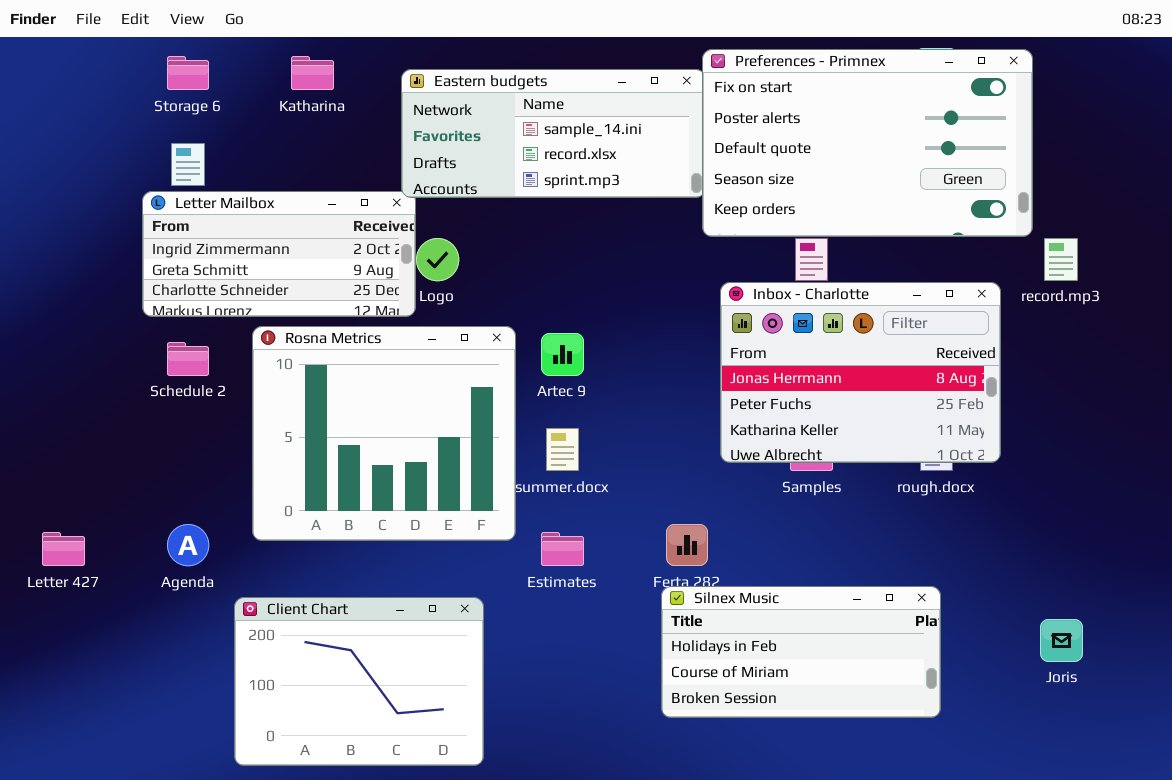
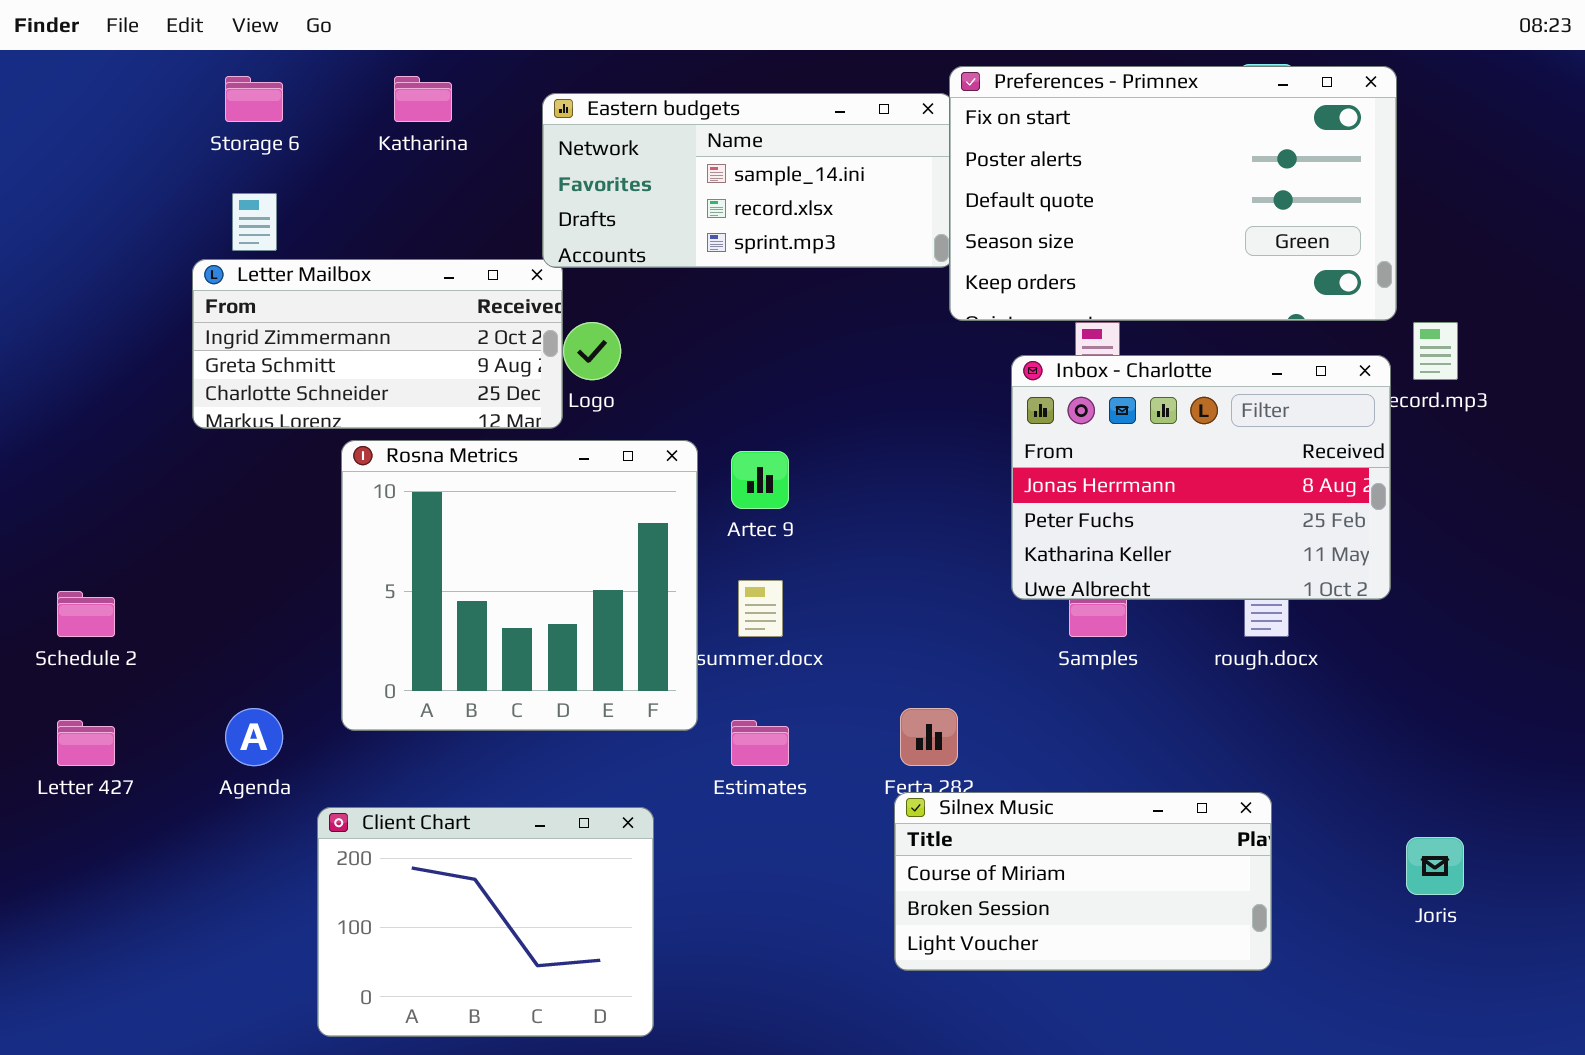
Inbox - Charlotte: [720,282,1001,463] -> [1011,355,1391,600], moved
Schedule 2: [167,342,209,376] -> [57,591,115,637], moved
Silnex Music: [661,586,941,718] -> [894,792,1272,971], scrolled down 1 row

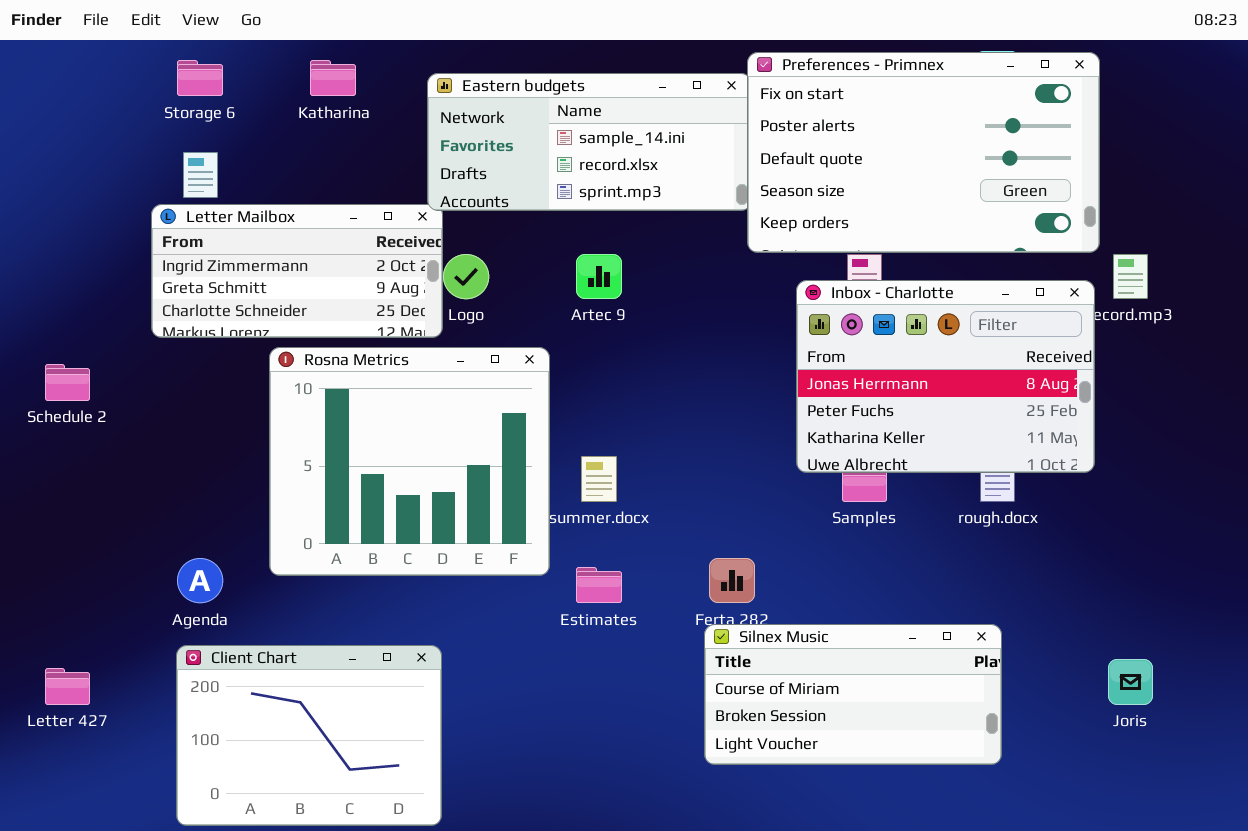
Artec 9: [731,451,789,509] -> [576,254,622,299], moved
Schedule 2: [57,591,115,637] -> [45,364,90,401], moved
Letter 427: [57,720,115,766] -> [45,668,90,705], moved
Client Chart: [317,807,654,1037] -> [176,645,442,826], moved

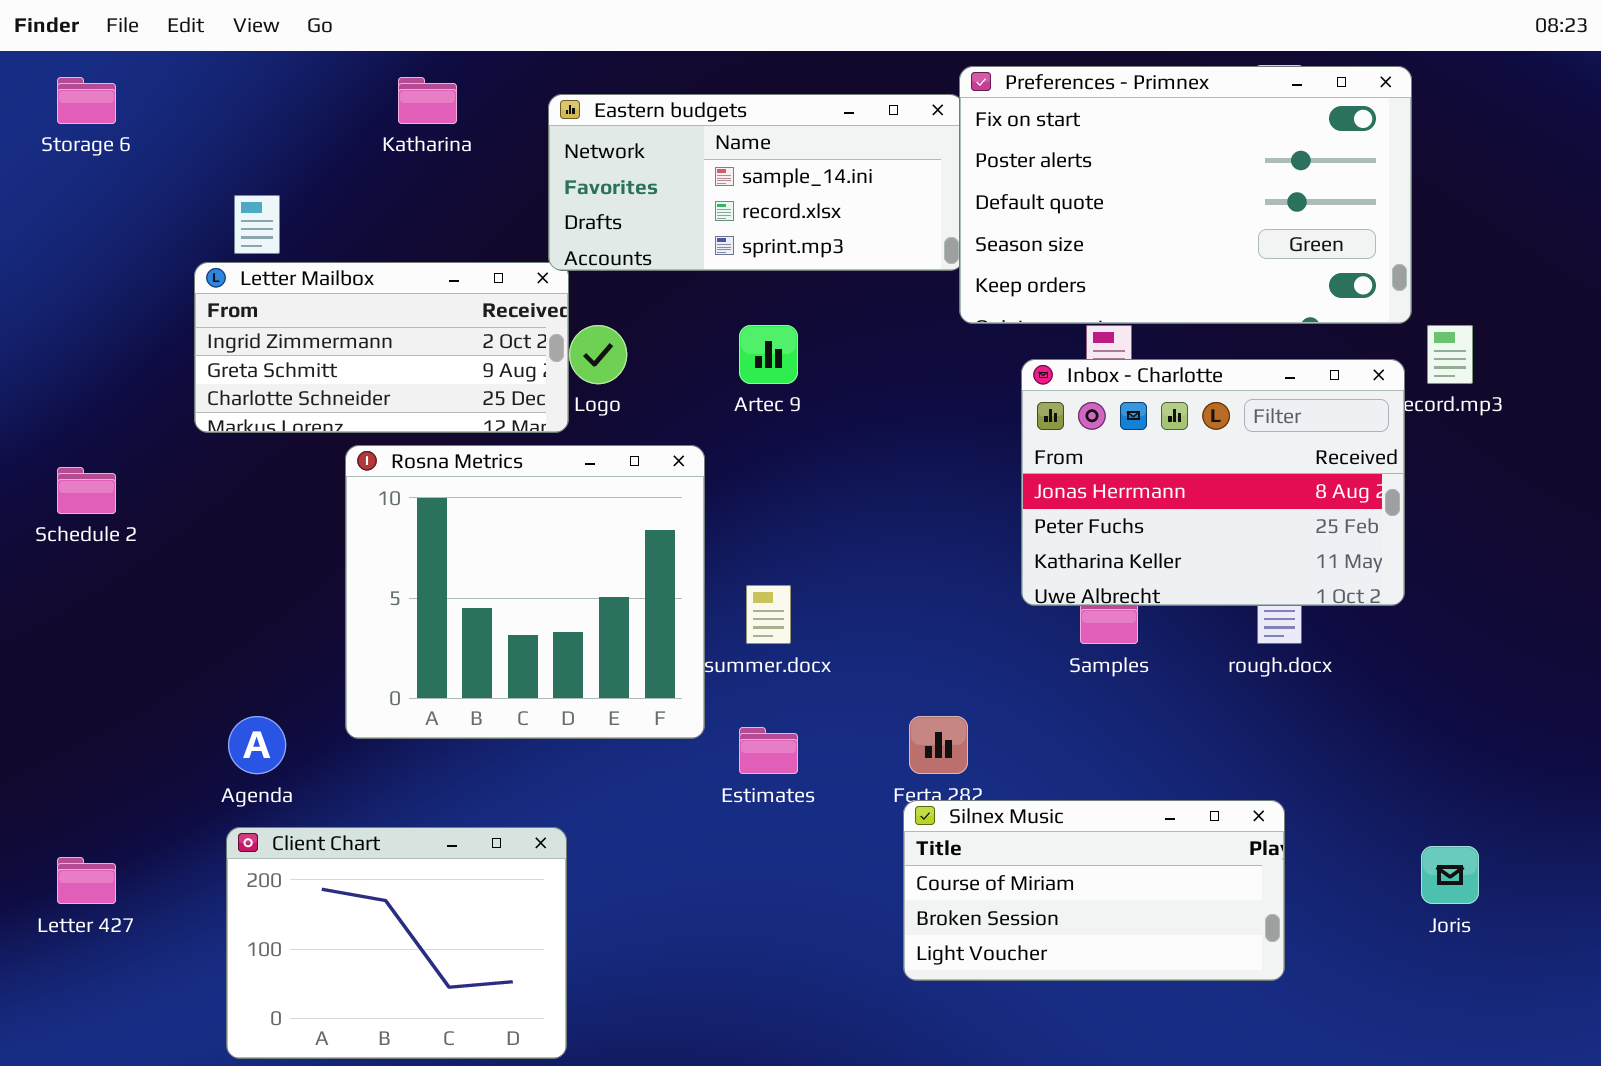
Storage 6: [177,60,223,96] -> [57,77,116,124], moved

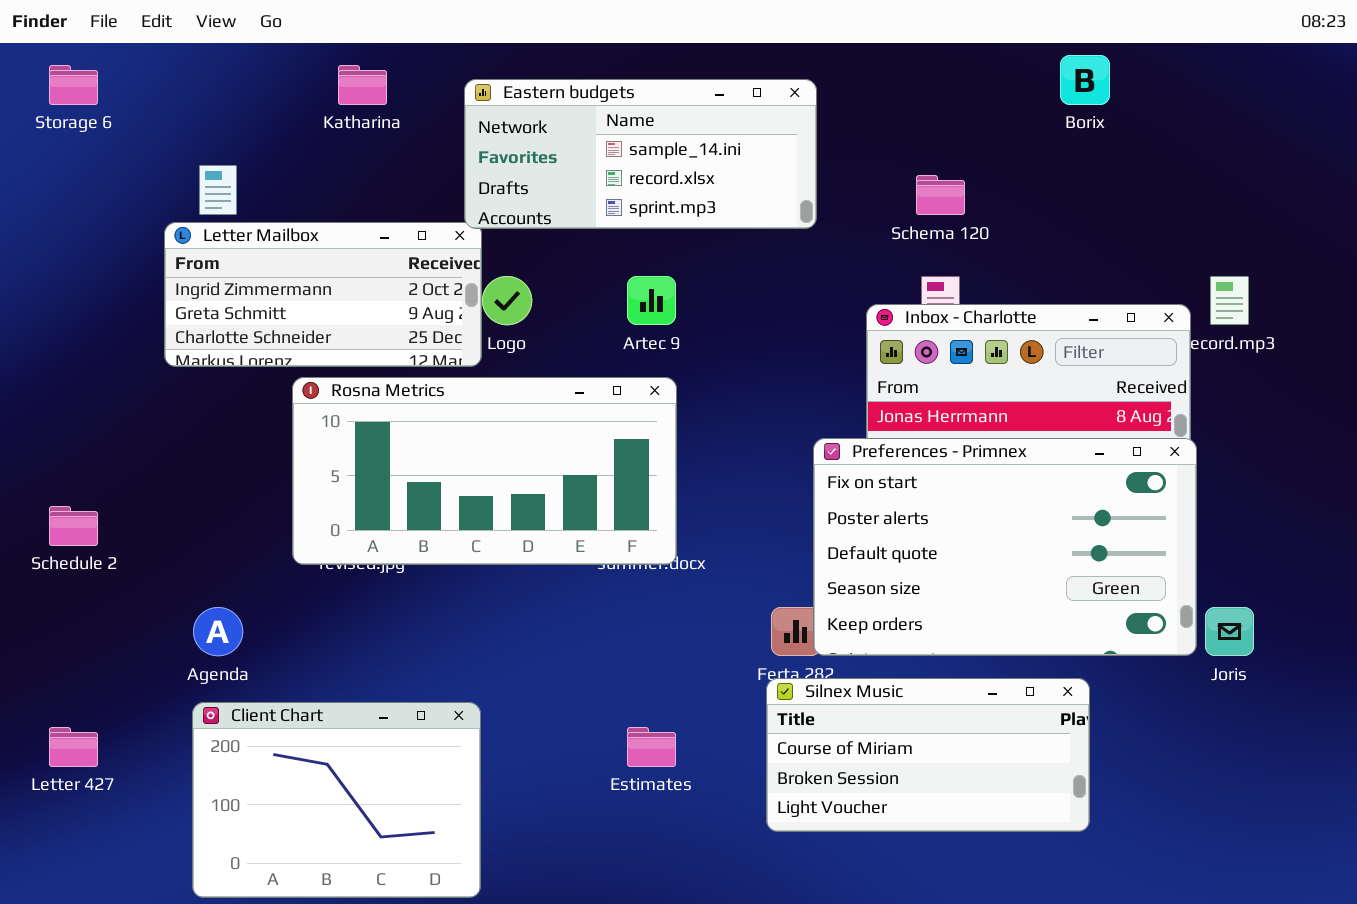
Preferences - Primnex: [959,66,1412,324] -> [813,438,1197,656], moved
Rosna Metrics: [345,445,705,739] -> [292,377,677,565], resized
Schedule 2: [57,467,116,514] -> [49,506,98,546], moved
Estimates: [739,727,798,774] -> [627,727,676,767], moved
Joris: [1421,846,1479,904] -> [1205,607,1254,656], moved

